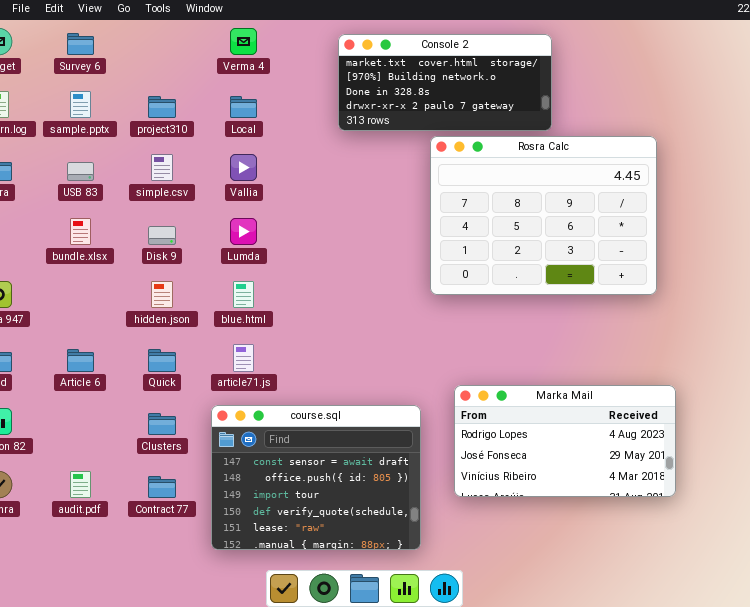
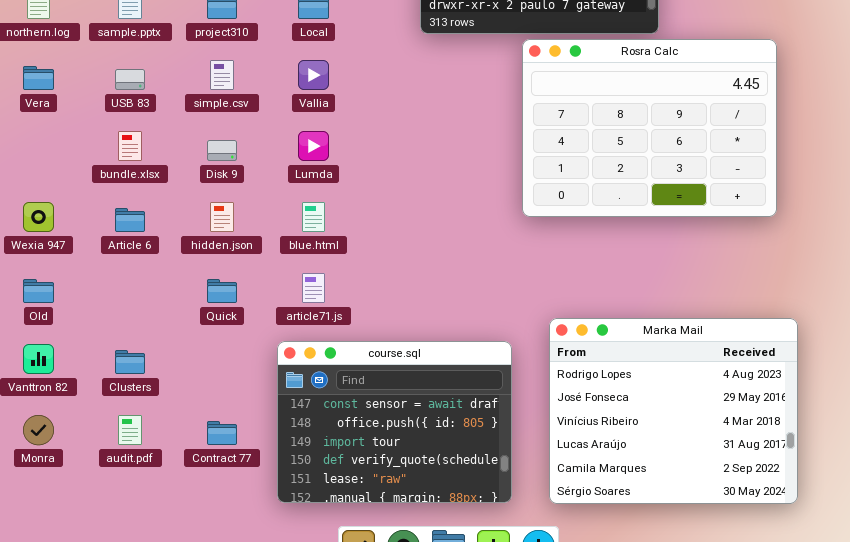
Article 6: [67,349,94,372] -> [115,208,145,232], moved
Marka Mail: [454,385,676,497] -> [549,318,798,504], resized
Clusters: [148,413,176,435] -> [115,350,145,374], moved

